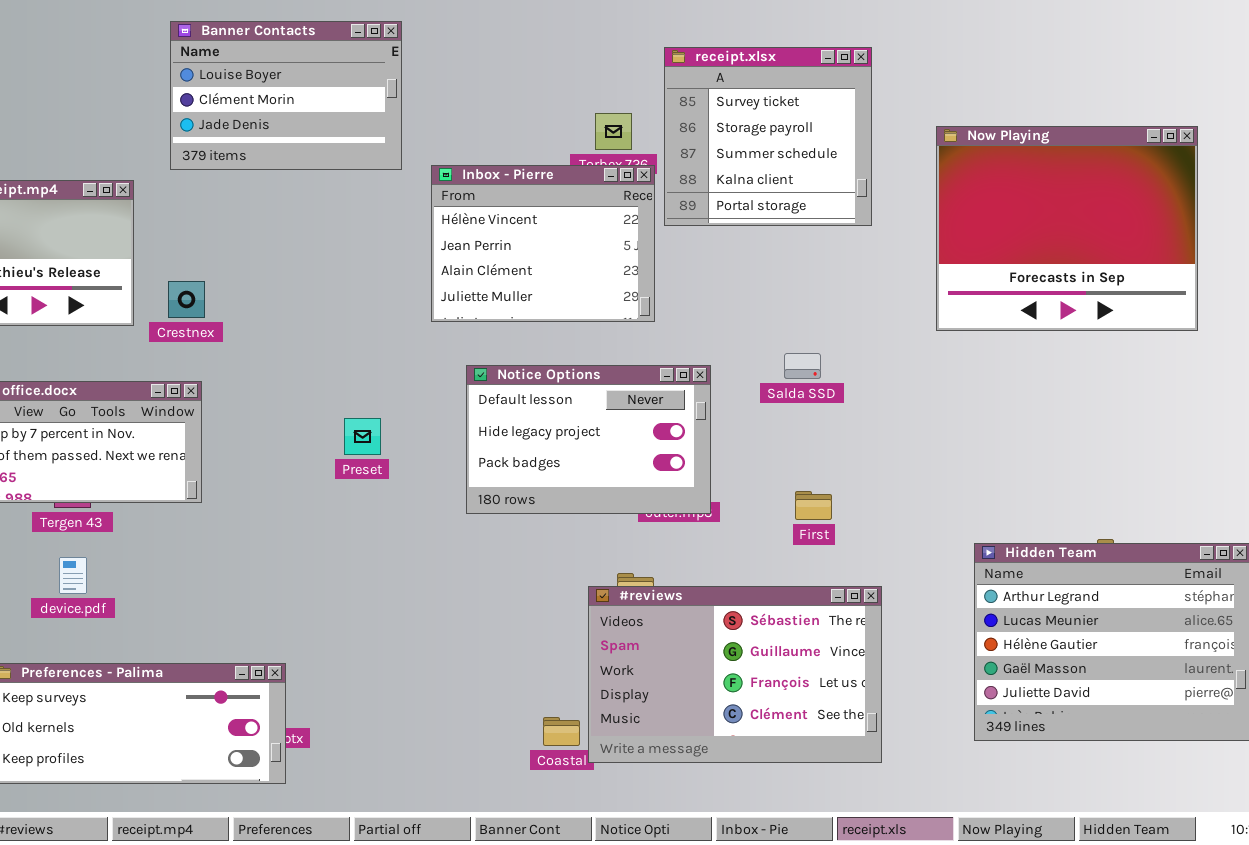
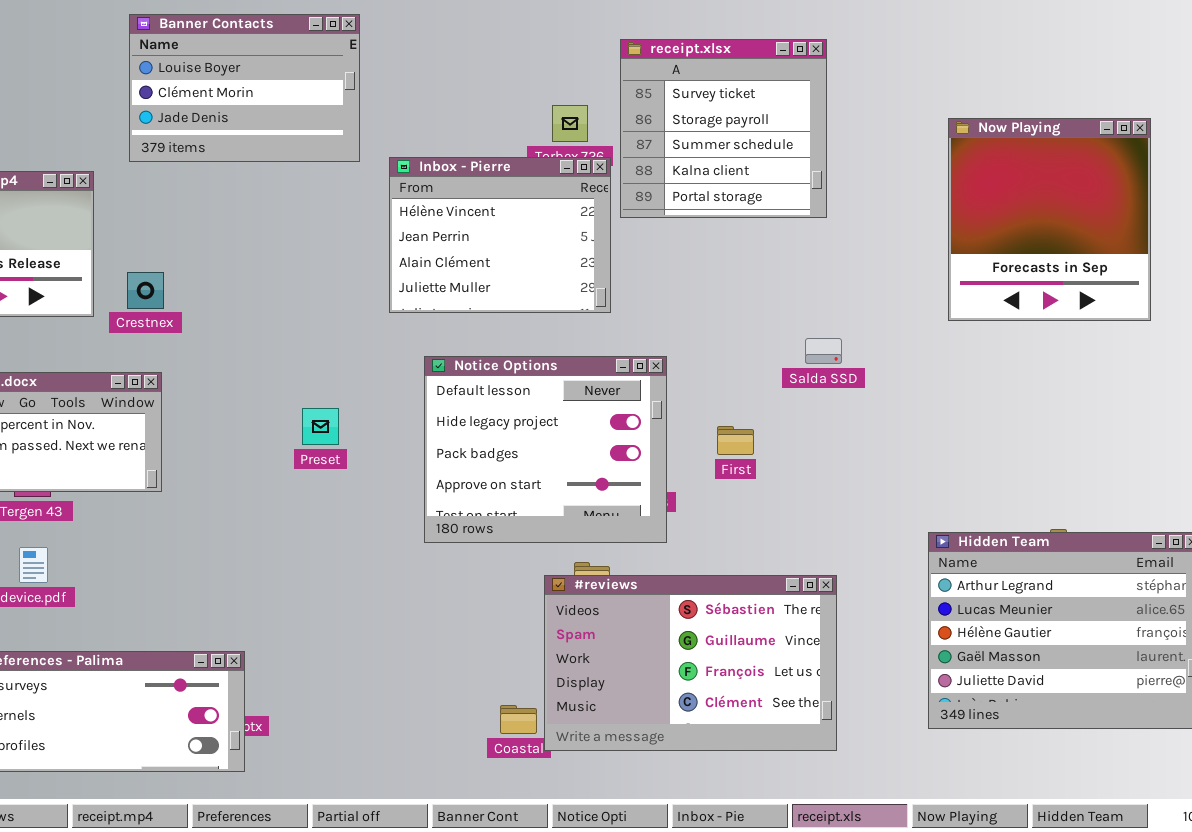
Now Playing: [936,126,1198,331] -> [948,118,1151,321], resized
Salda SSD: [784,353,821,379] -> [805,338,842,364], moved
Notice Options: [466,365,711,514] -> [424,356,667,543], resized
First: [795,491,832,520] -> [717,426,754,455], moved

